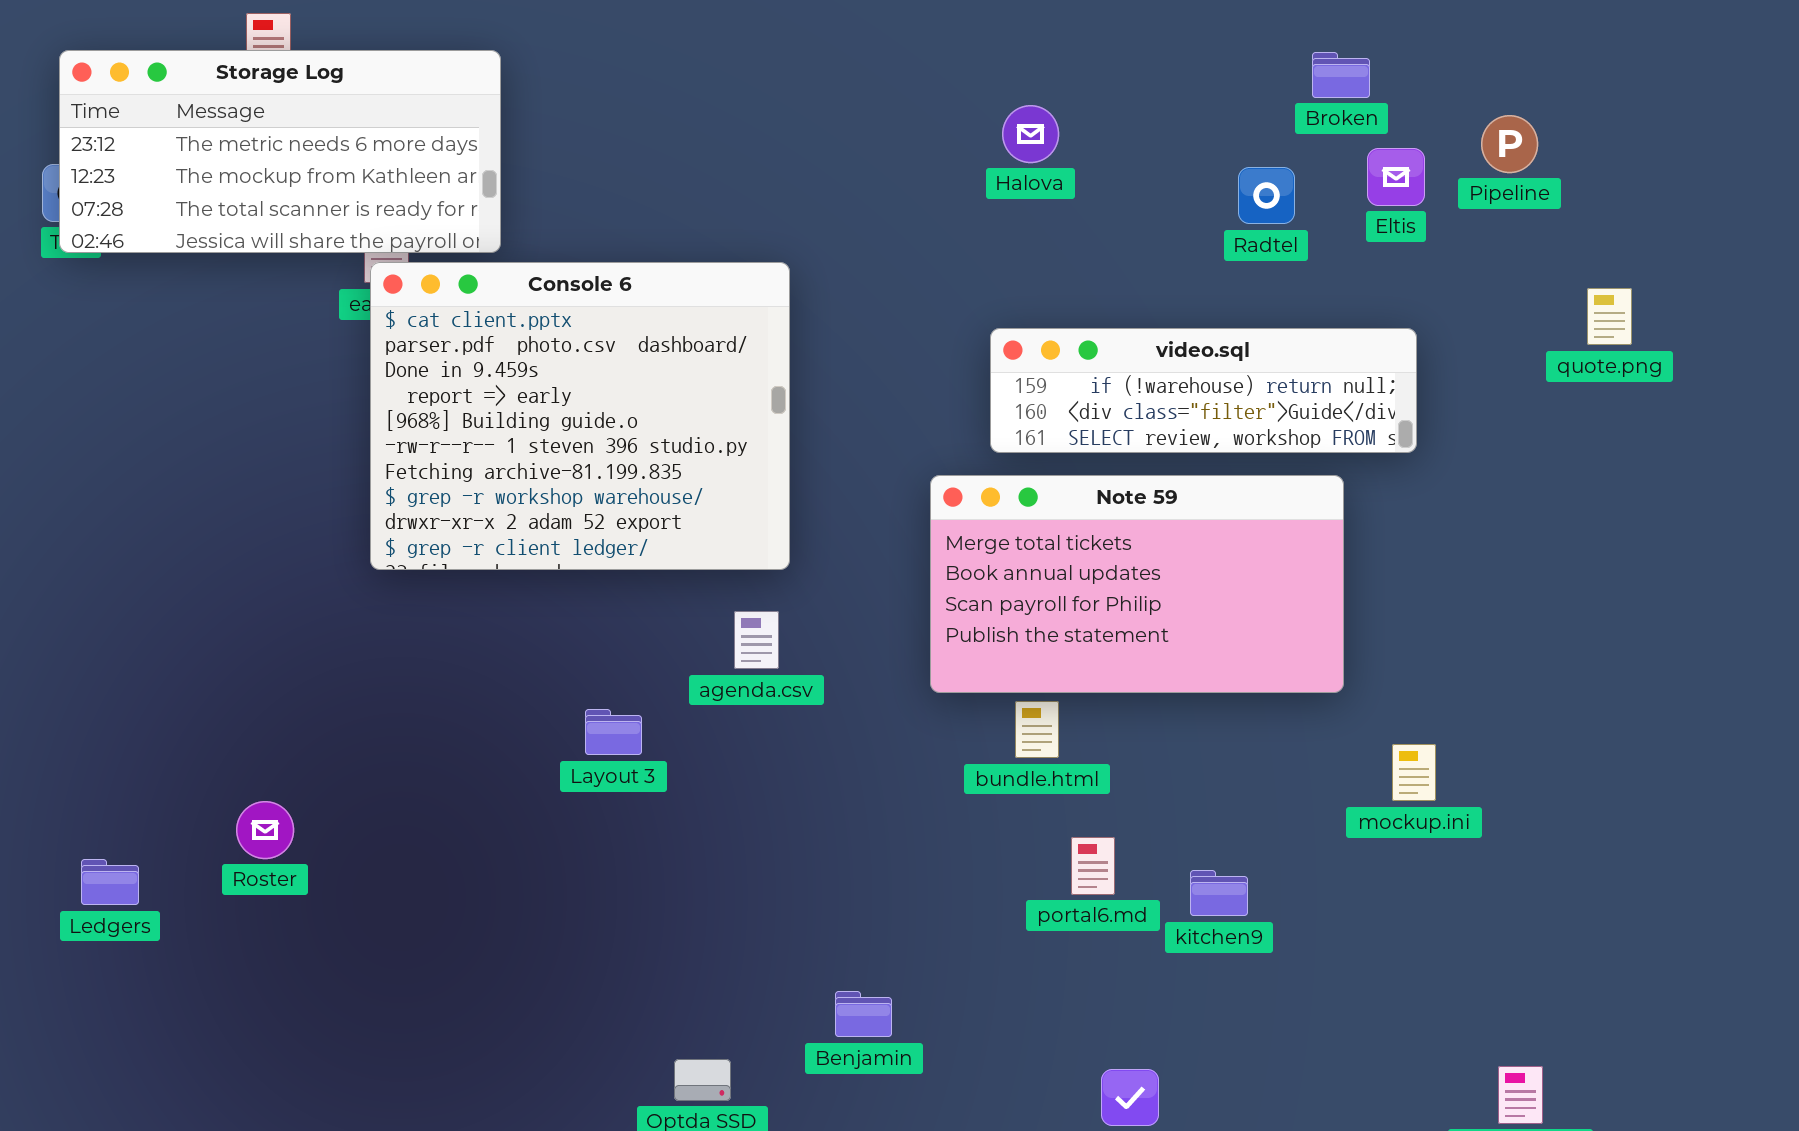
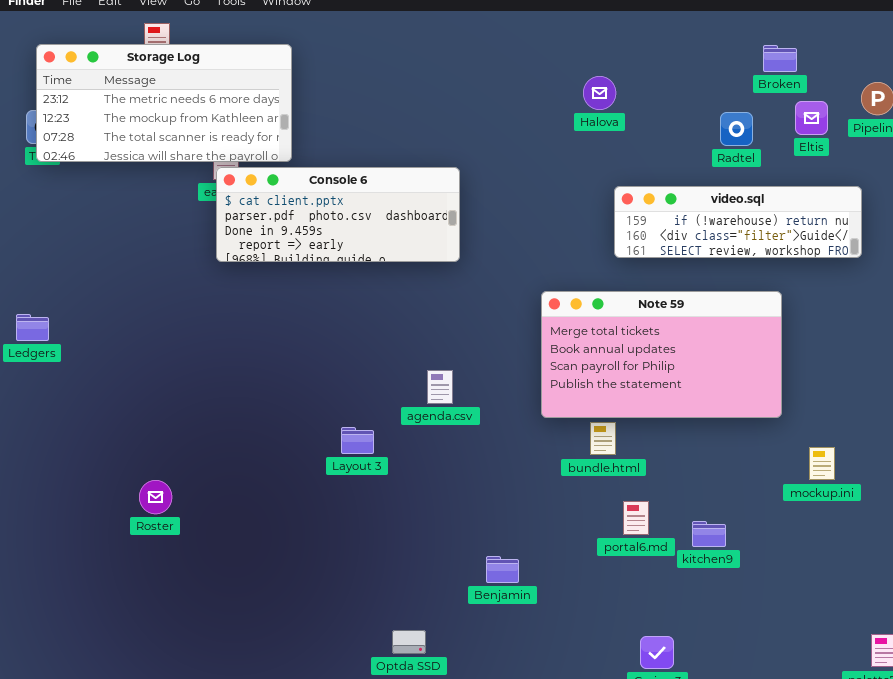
Console 6: [370,262,790,570] -> [216,167,460,262], resized
video.sql: [990,328,1417,453] -> [614,186,862,258], moved
Ledgers: [81,859,139,905] -> [16,314,49,341], moved
Benjamin: [835,991,892,1037] -> [486,556,519,583], moved

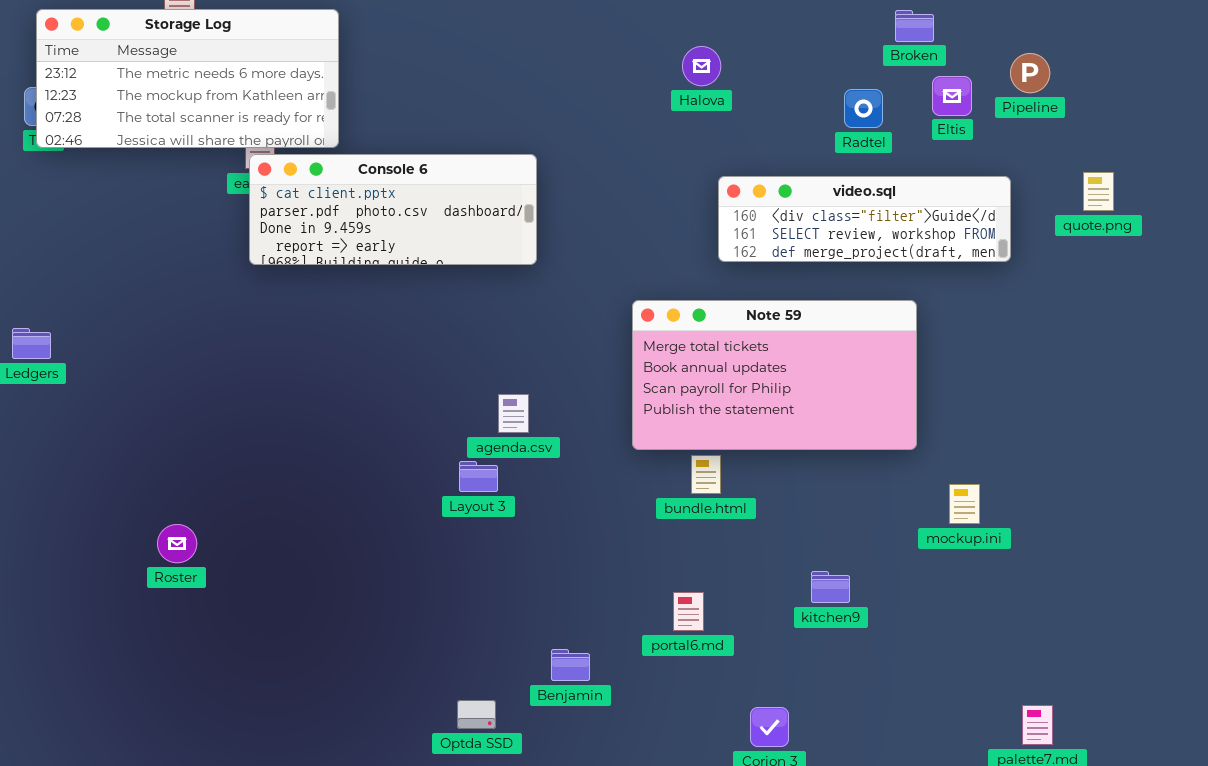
video.sql: [614,186,862,258] -> [718,176,1011,262], scrolled down 1 row
Layout 3: [341,427,374,454] -> [459,461,498,492], moved
portal6.md: [623,501,649,535] -> [673,592,704,631], moved
Benjamin: [486,556,519,583] -> [551,649,590,681], moved

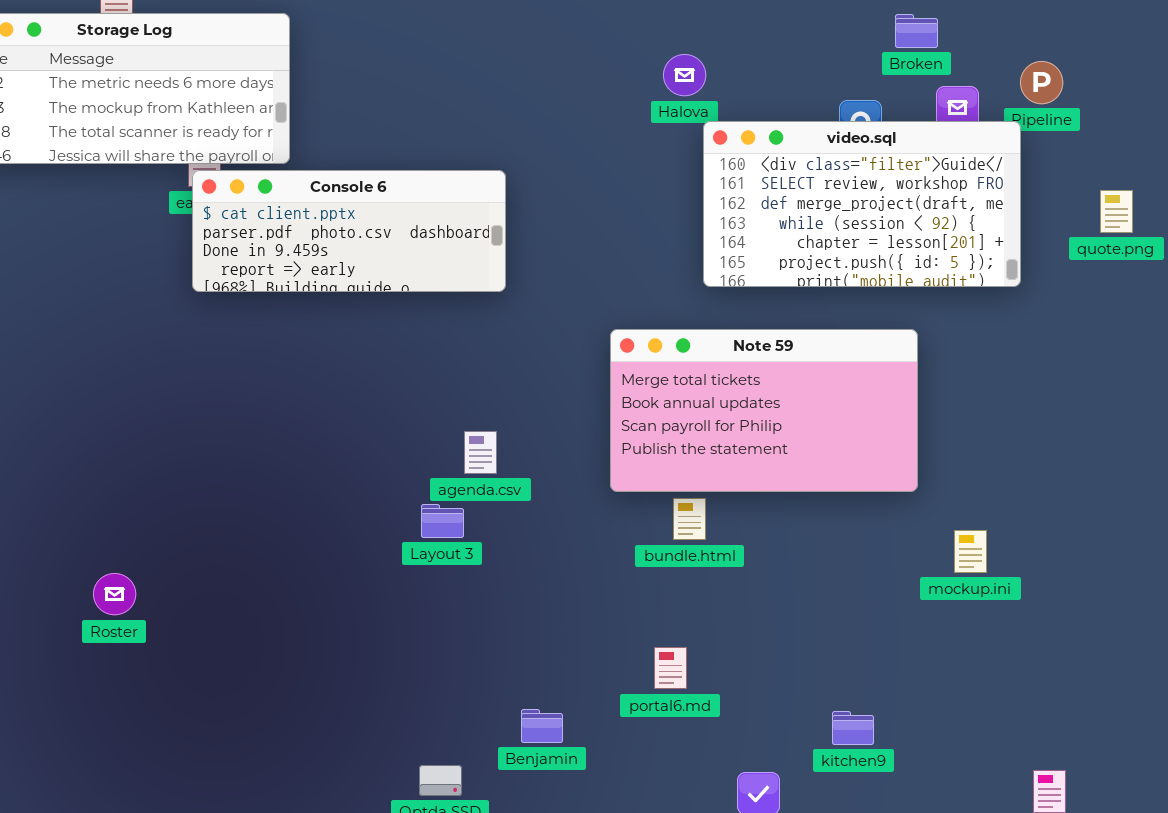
video.sql: [718,176,1011,262] -> [703,121,1021,287], resized
kitchen9: [811,571,850,603] -> [832,711,874,745], moved

